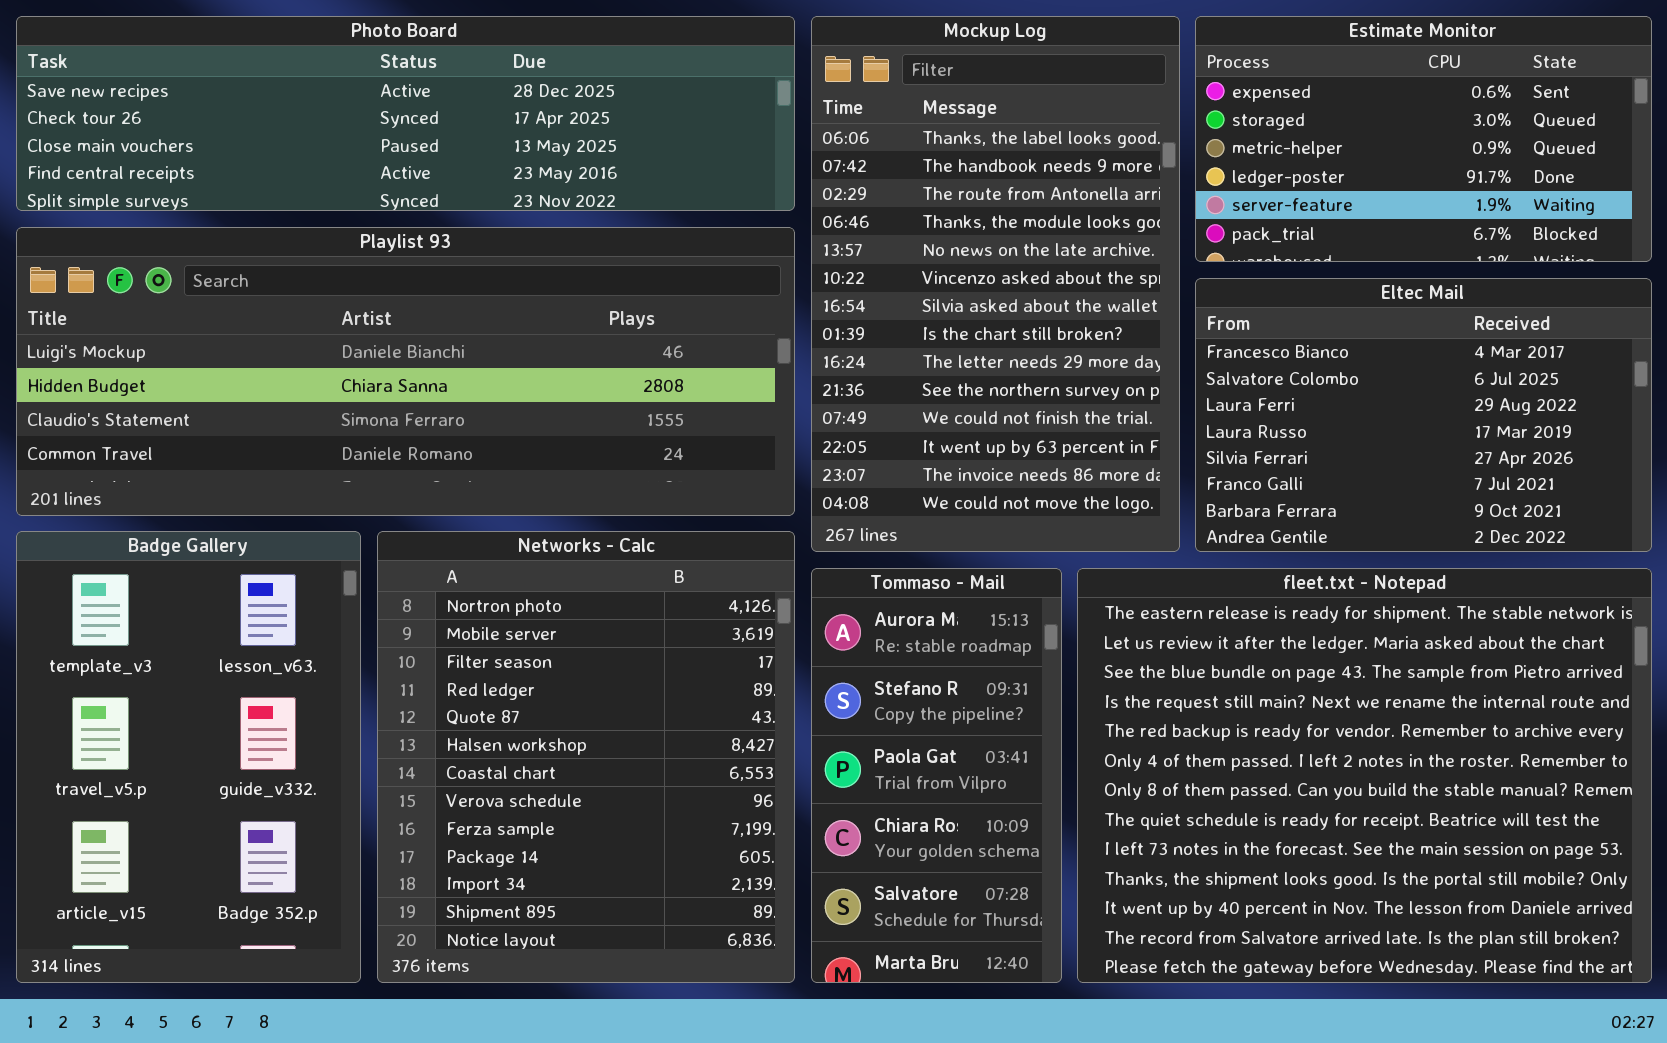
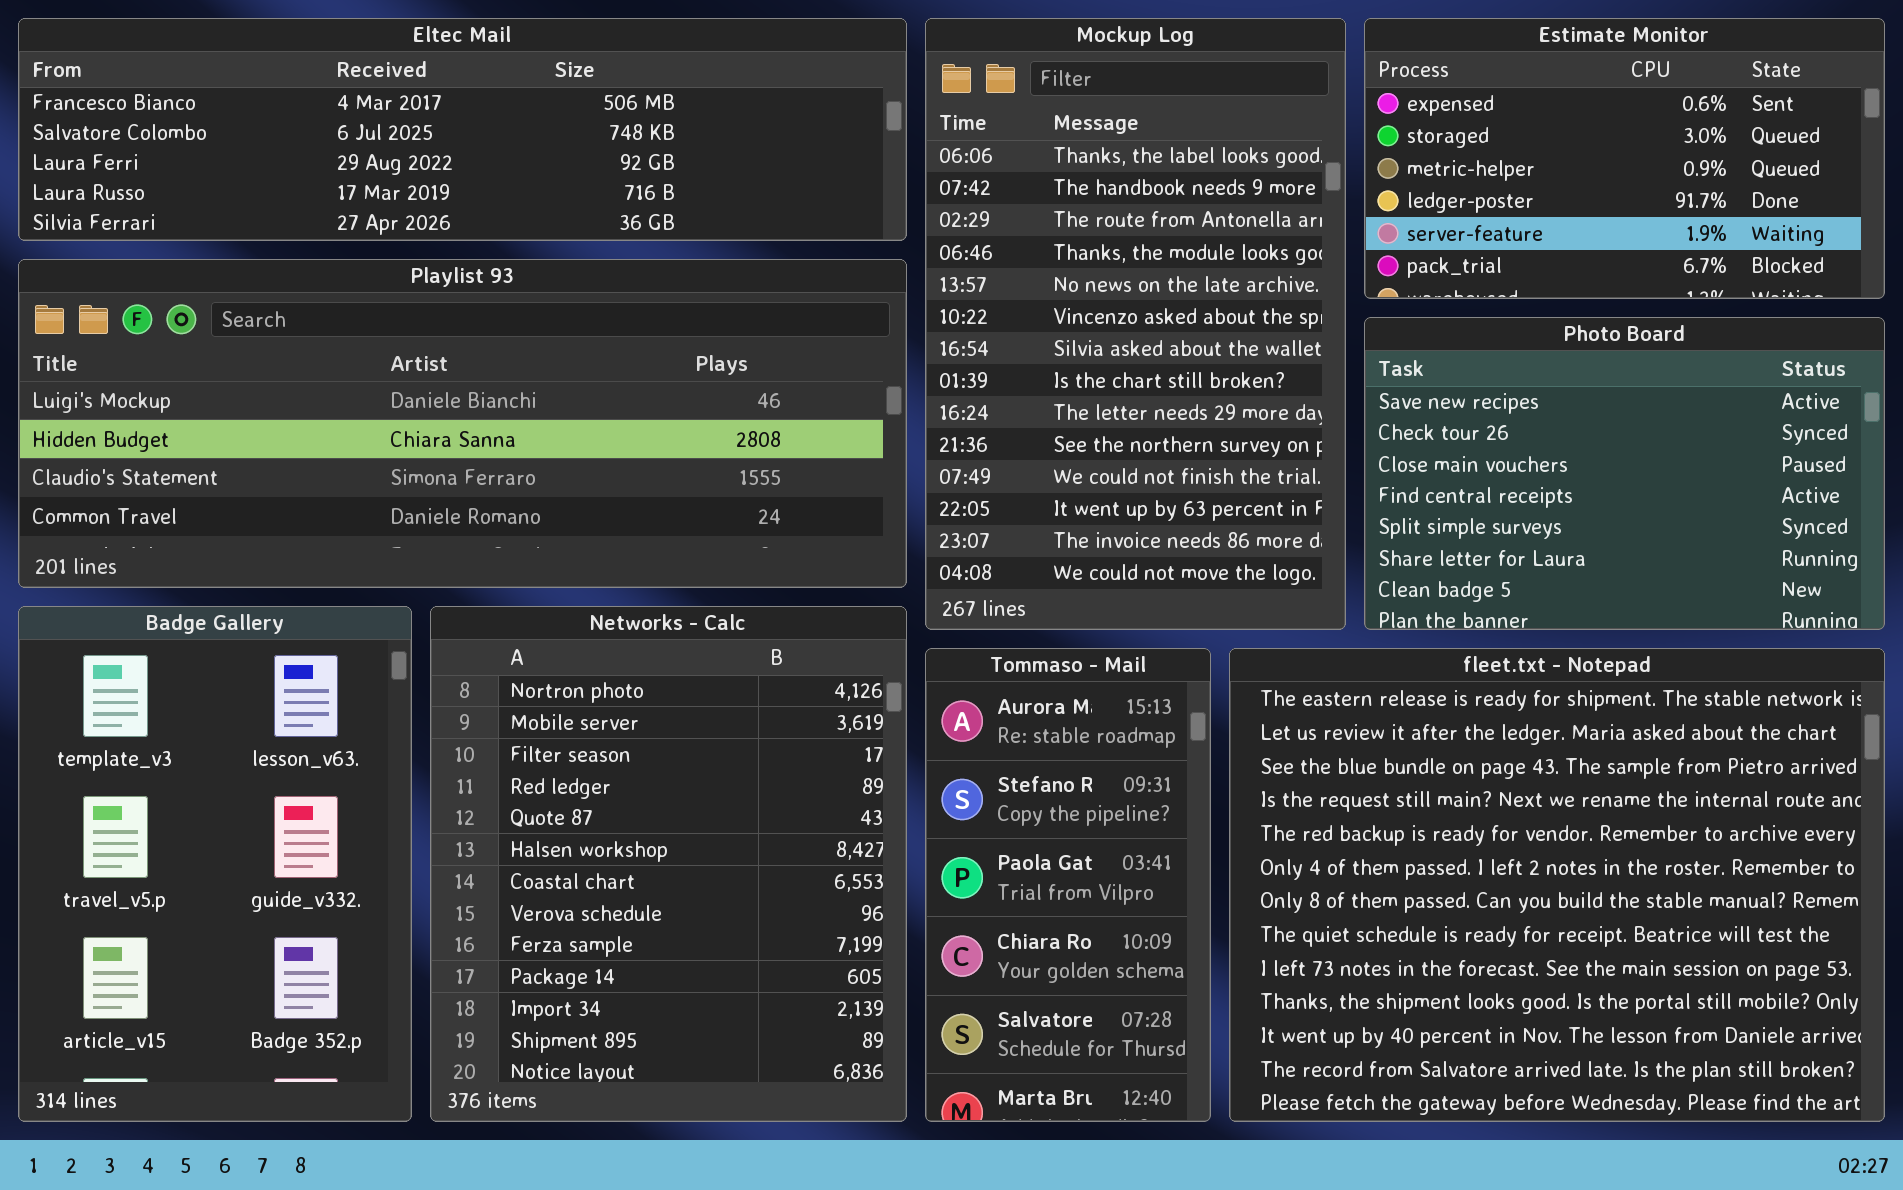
Photo Board: [16,16,795,211] -> [1364,317,1885,630], moved, resized
Eltec Mail: [1195,278,1652,552] -> [18,18,907,241], moved, resized

